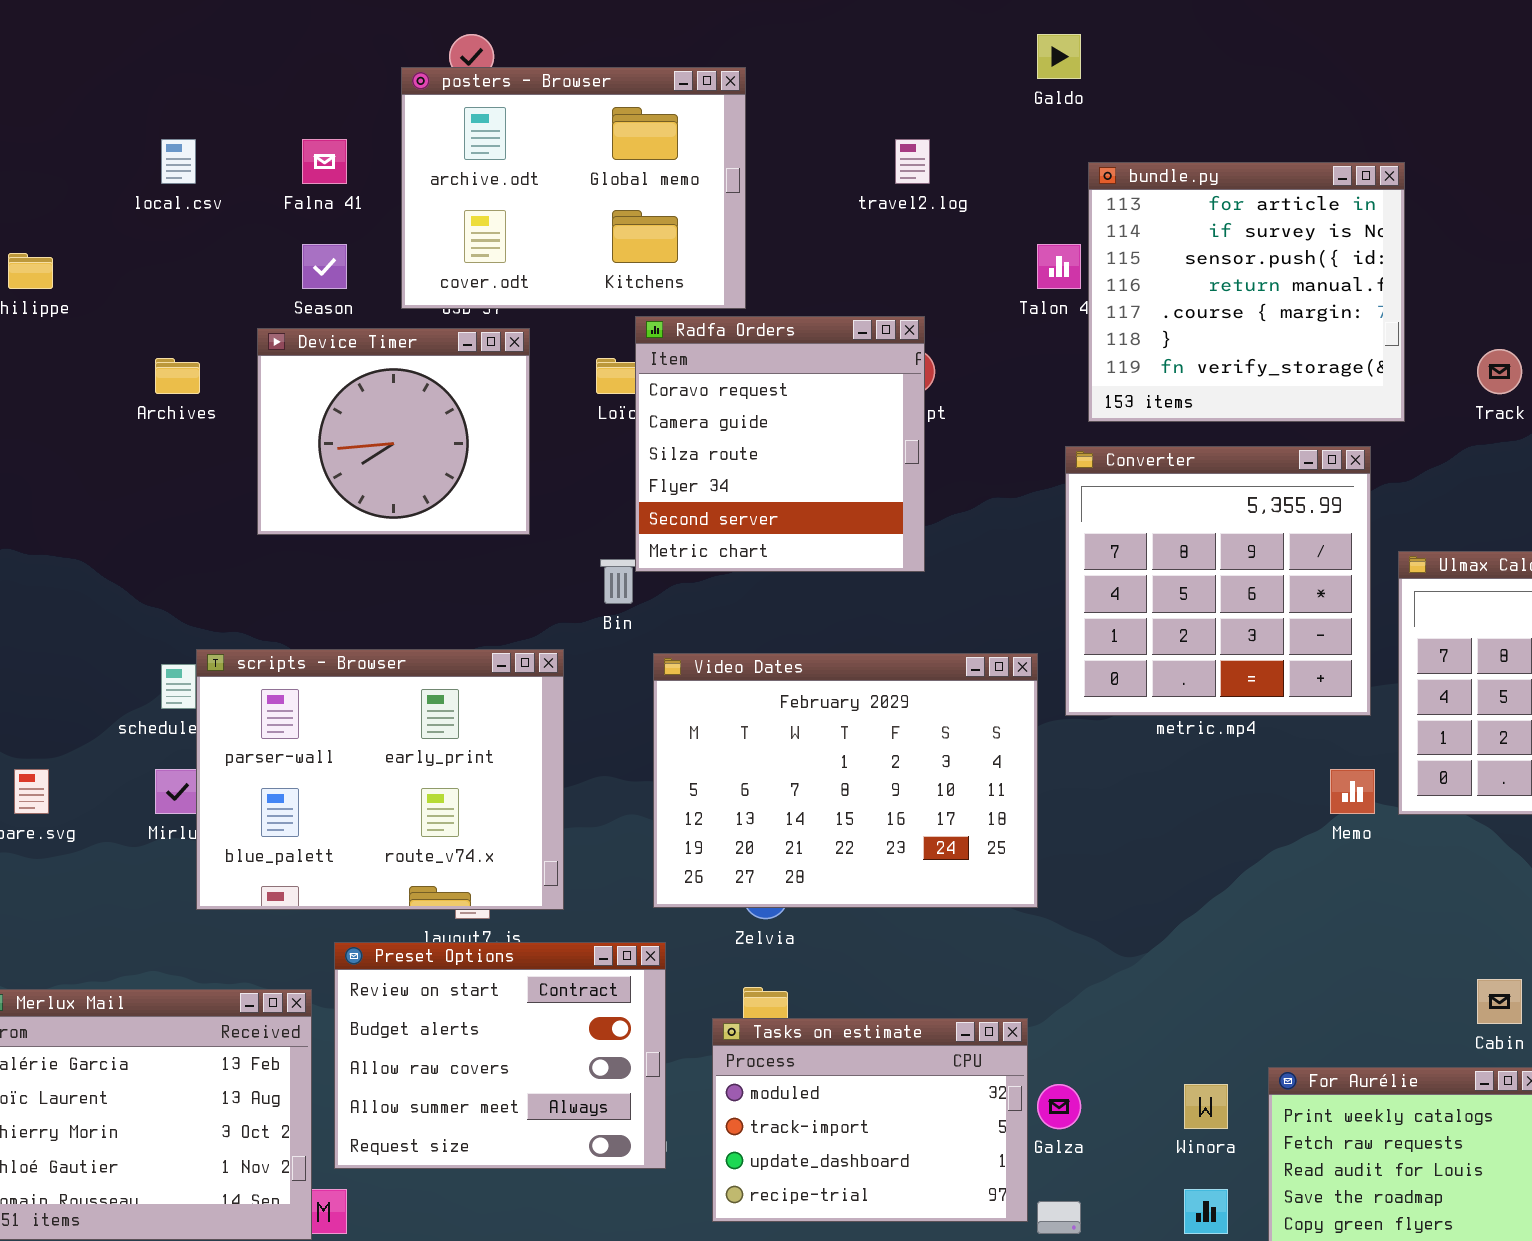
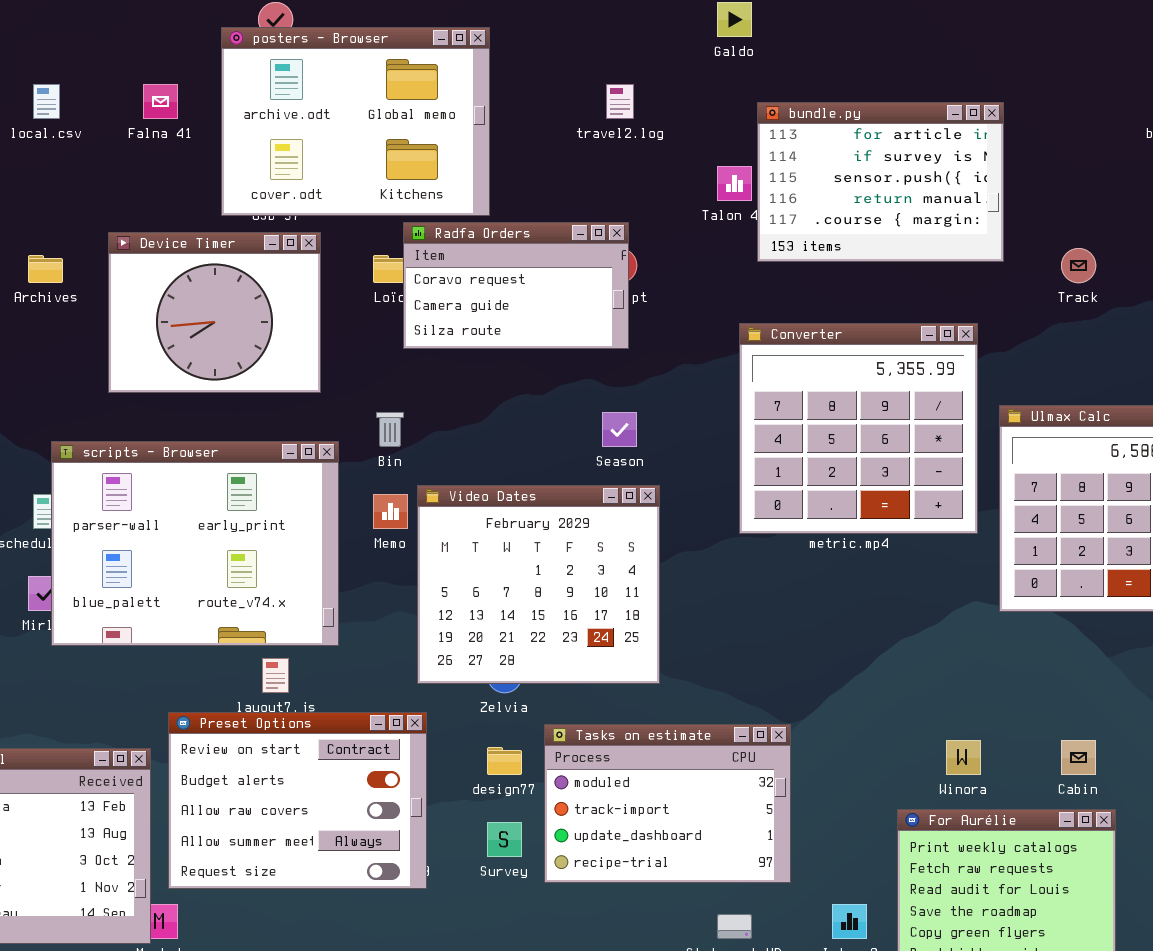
bundle.py: [1088,162,1405,422] -> [757,102,1004,262], resized
Season: [302,244,347,289] -> [602,412,637,447], moved
Radfa Orders: [635,316,925,572] -> [403,222,629,349], resized
scripts - Browser: [196,649,564,910] -> [51,441,339,646], moved
Video Dates: [653,653,1038,908] -> [417,485,660,684], resized
Memo: [1330,769,1375,814] -> [373,494,408,529], moved
Tasks on estimate: [712,1018,1028,1222] -> [544,724,791,883], moved
Winora: [1184,1084,1228,1129] -> [946,740,981,775], moved

